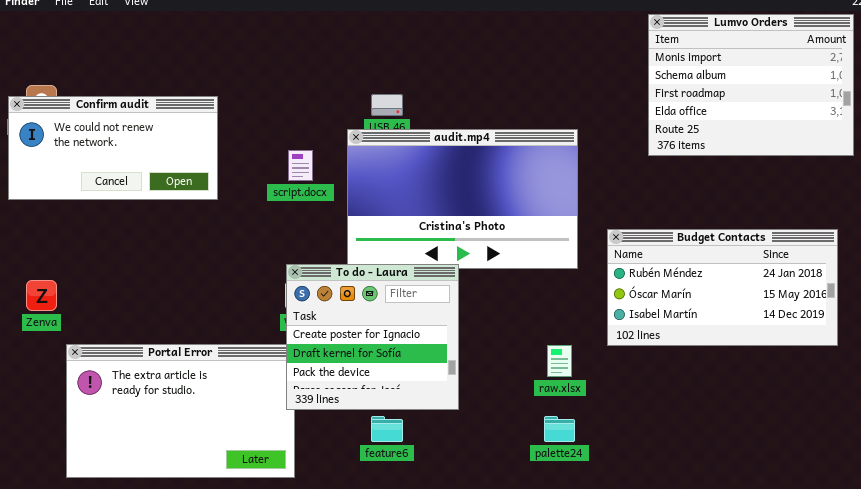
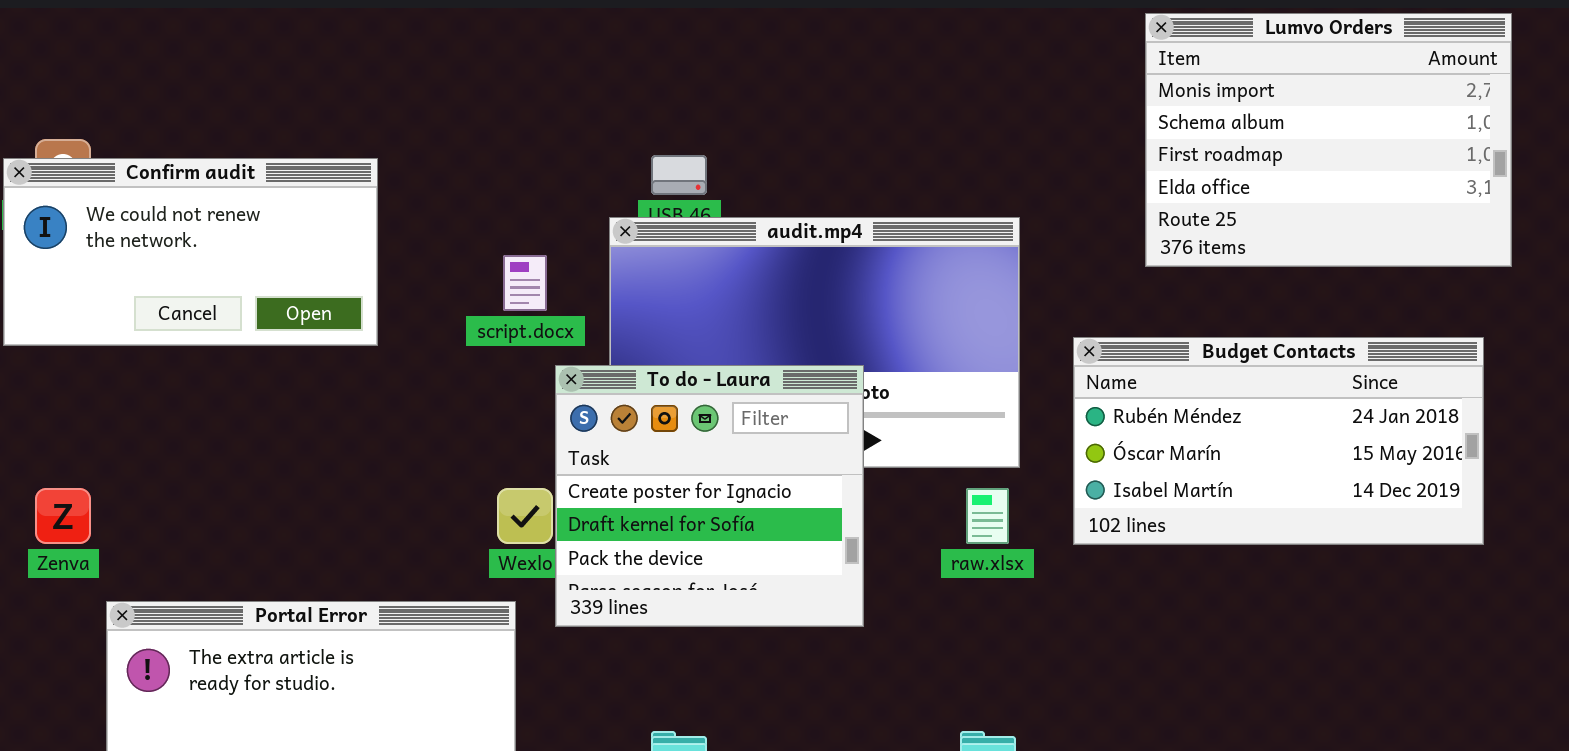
Budget Contacts: [607,229,838,346] -> [1073,337,1484,545], moved
To do - Laura: [286,264,459,410] -> [555,365,864,627], moved
raw.xlsx: [547,345,572,377] -> [966,488,1009,544], moved

